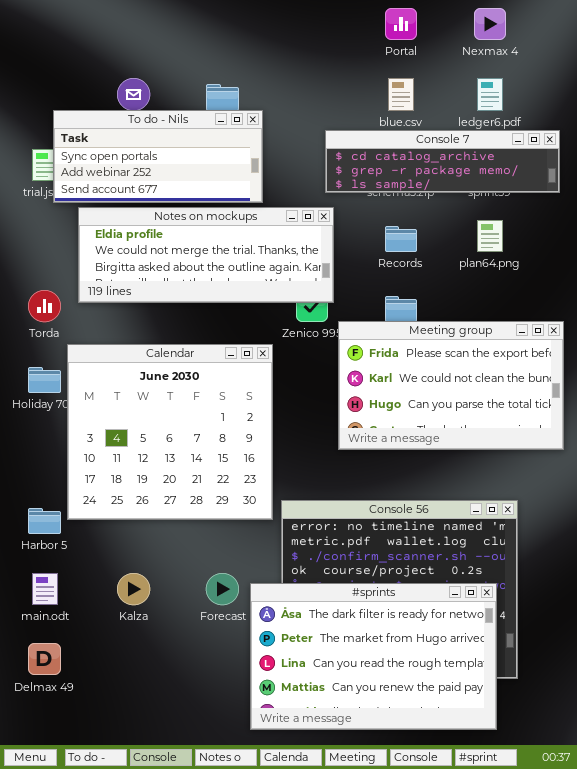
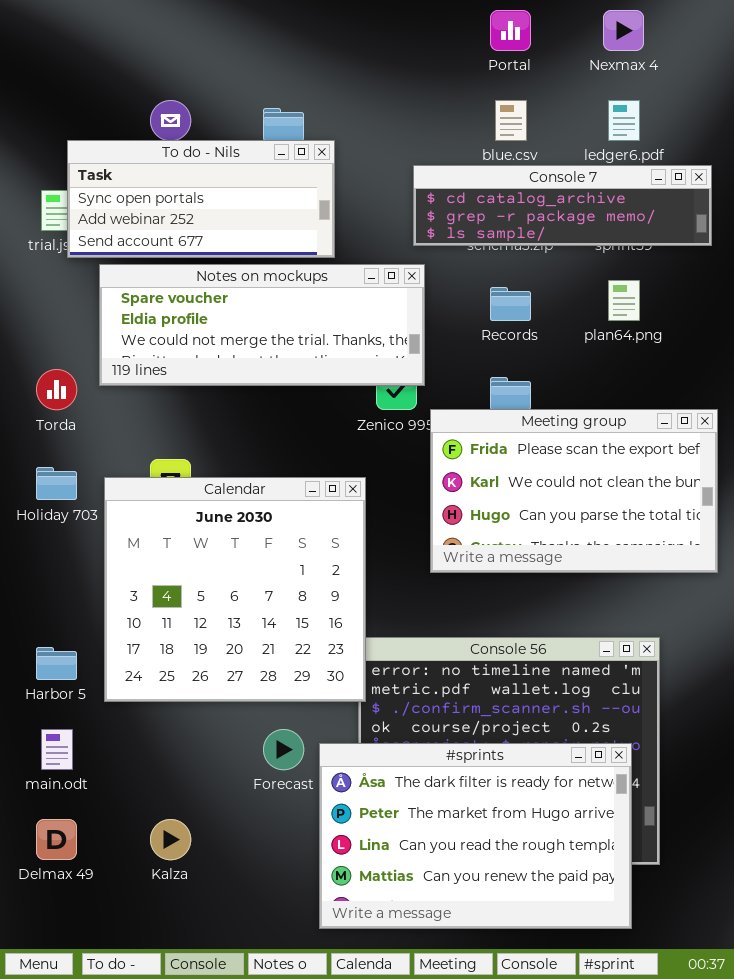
Notes on mockups: [78,207,334,303] -> [99,264,425,386], scrolled up 1 row
Calendar: [67,344,273,520] -> [104,477,366,702], moved
Kalza: [117,573,150,605] -> [150,819,191,860], moved

